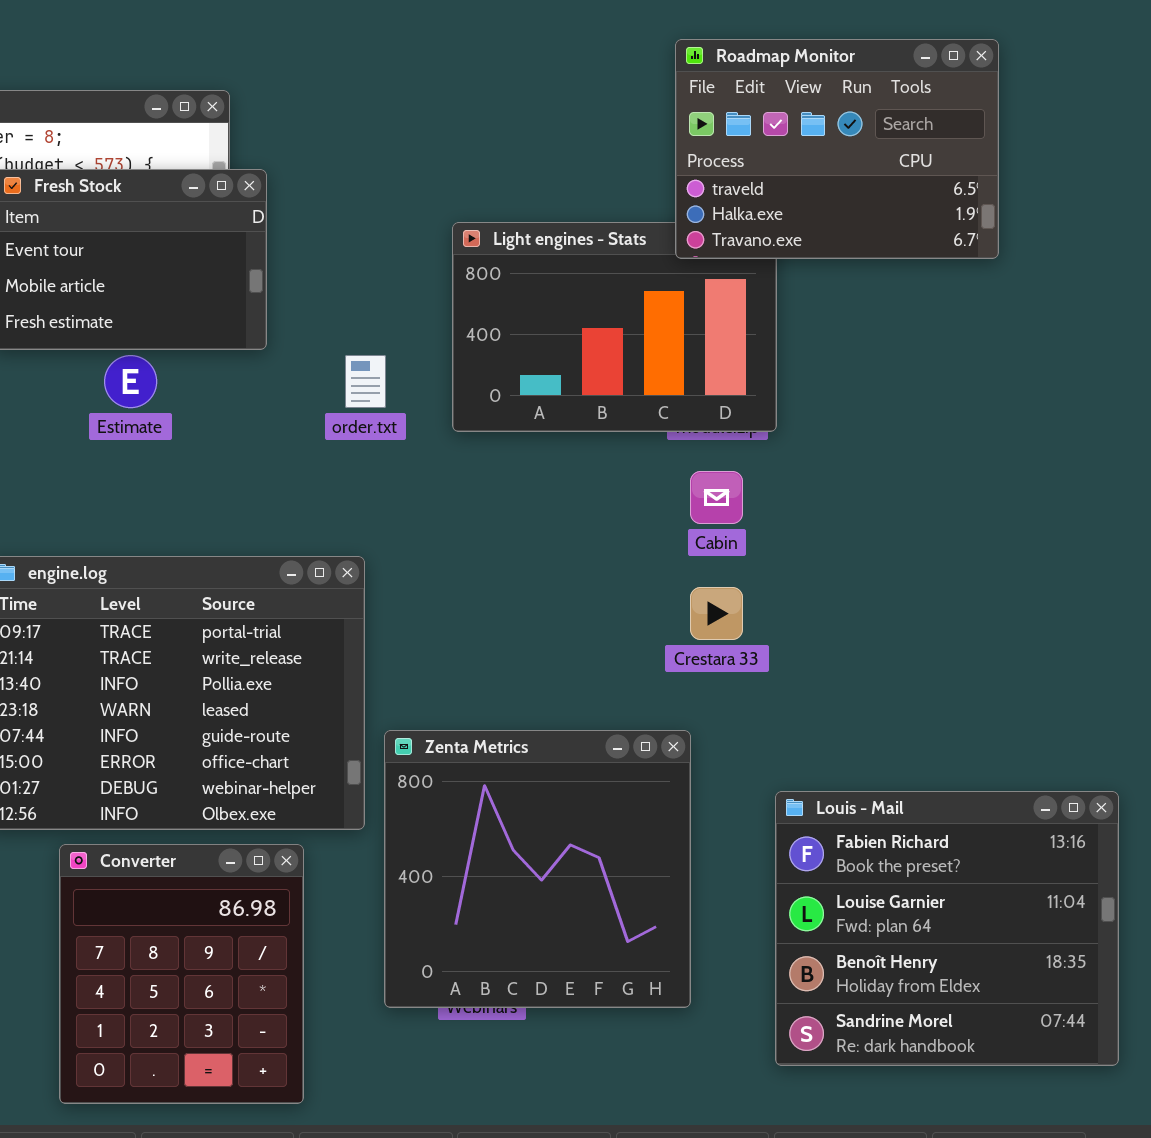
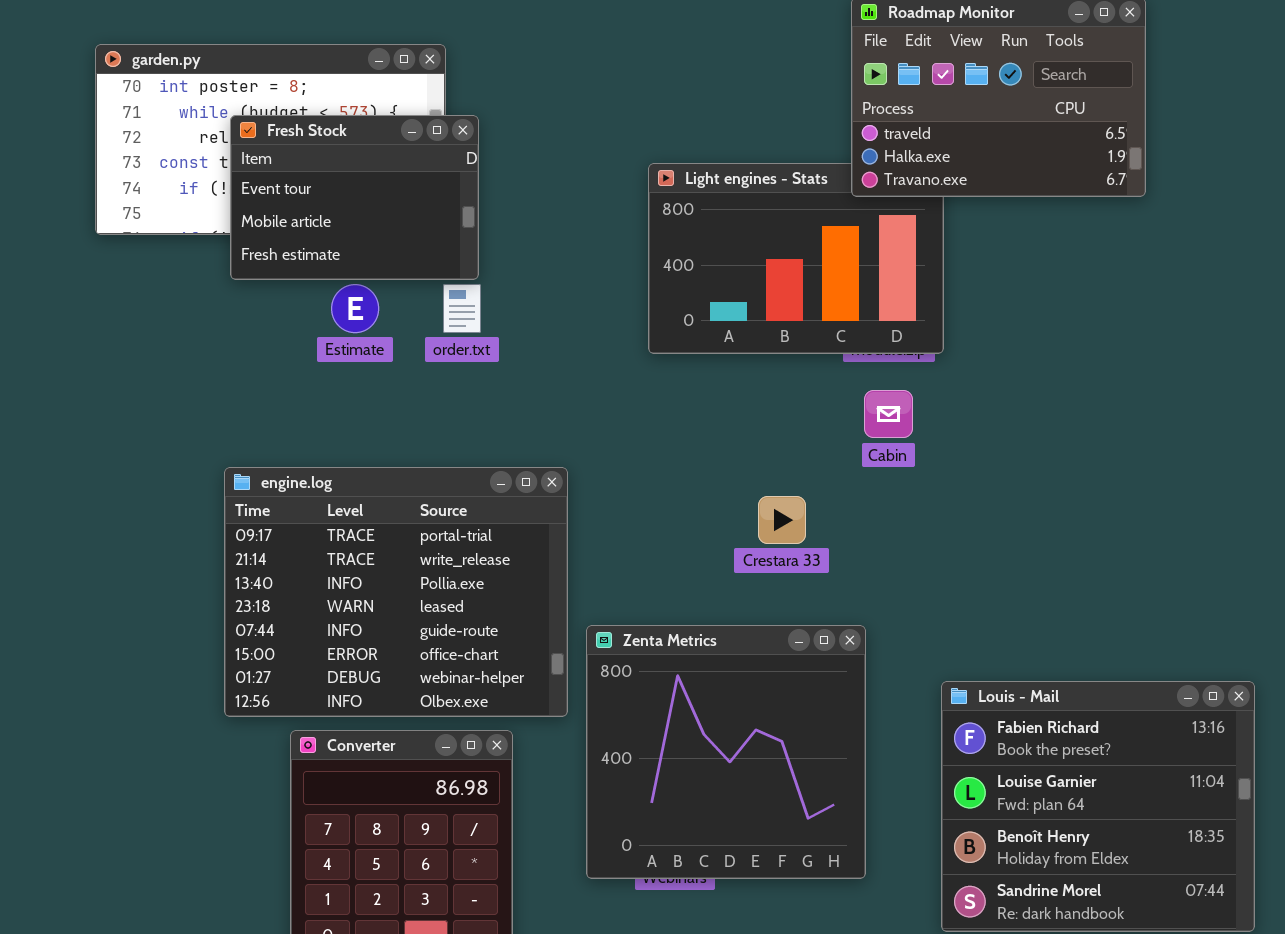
order.txt: [345,355,386,408] -> [443,284,481,333], moved
Crestara 33: [690,587,743,640] -> [758,496,806,544], moved

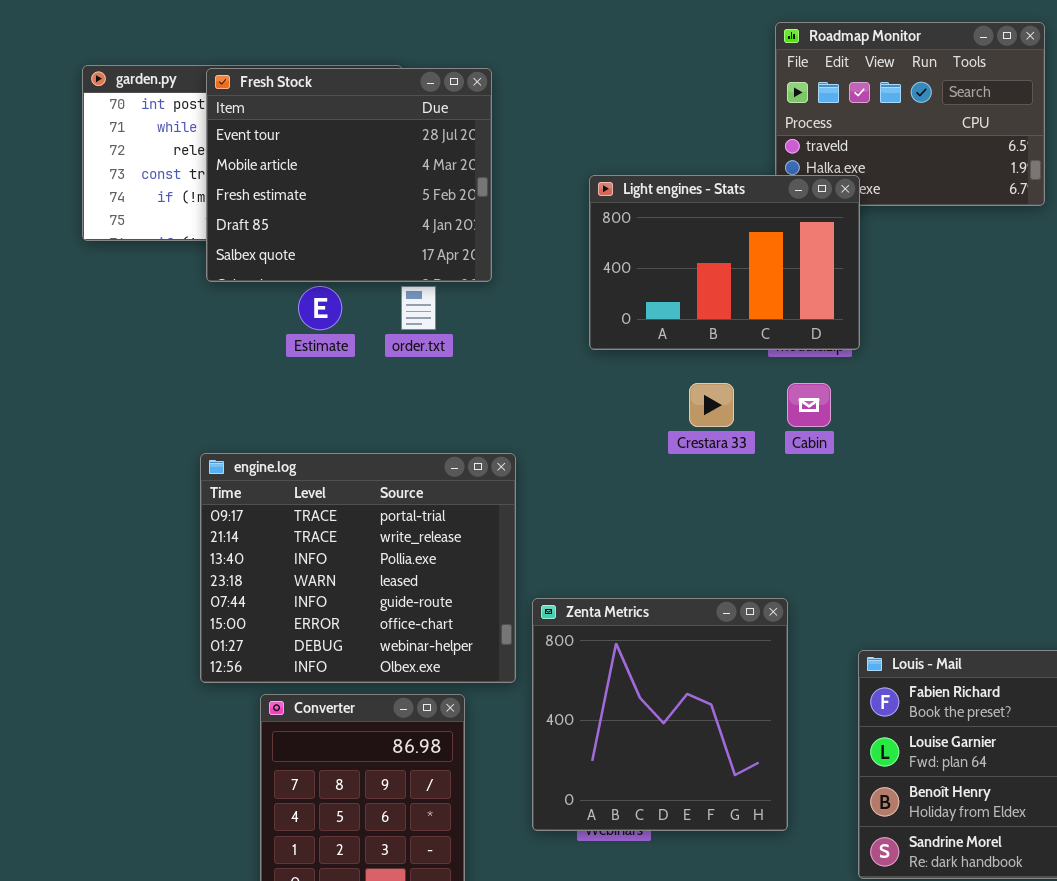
Fresh Stock: [230,115,479,280] -> [206,68,492,282], resized
Light engines - Stats: [648,163,944,354] -> [589,175,860,350], raised
Crestara 33: [758,496,806,544] -> [689,383,734,427], moved

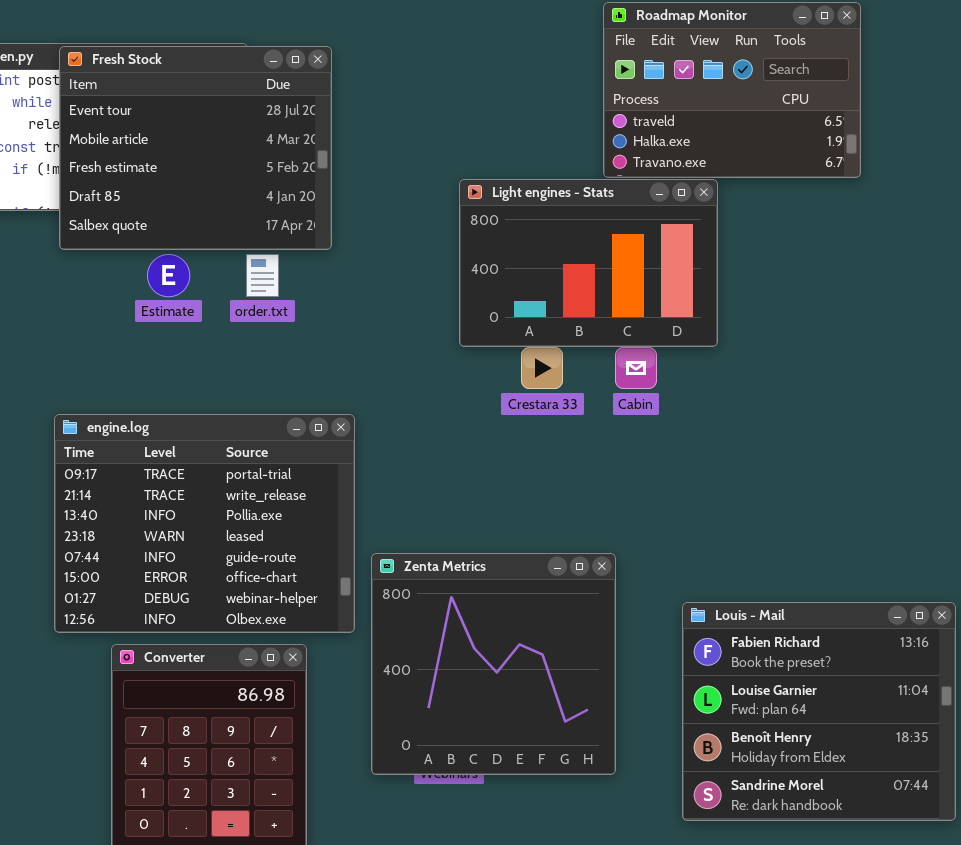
Light engines - Stats: [589,175,860,350] -> [459,179,718,347], moved

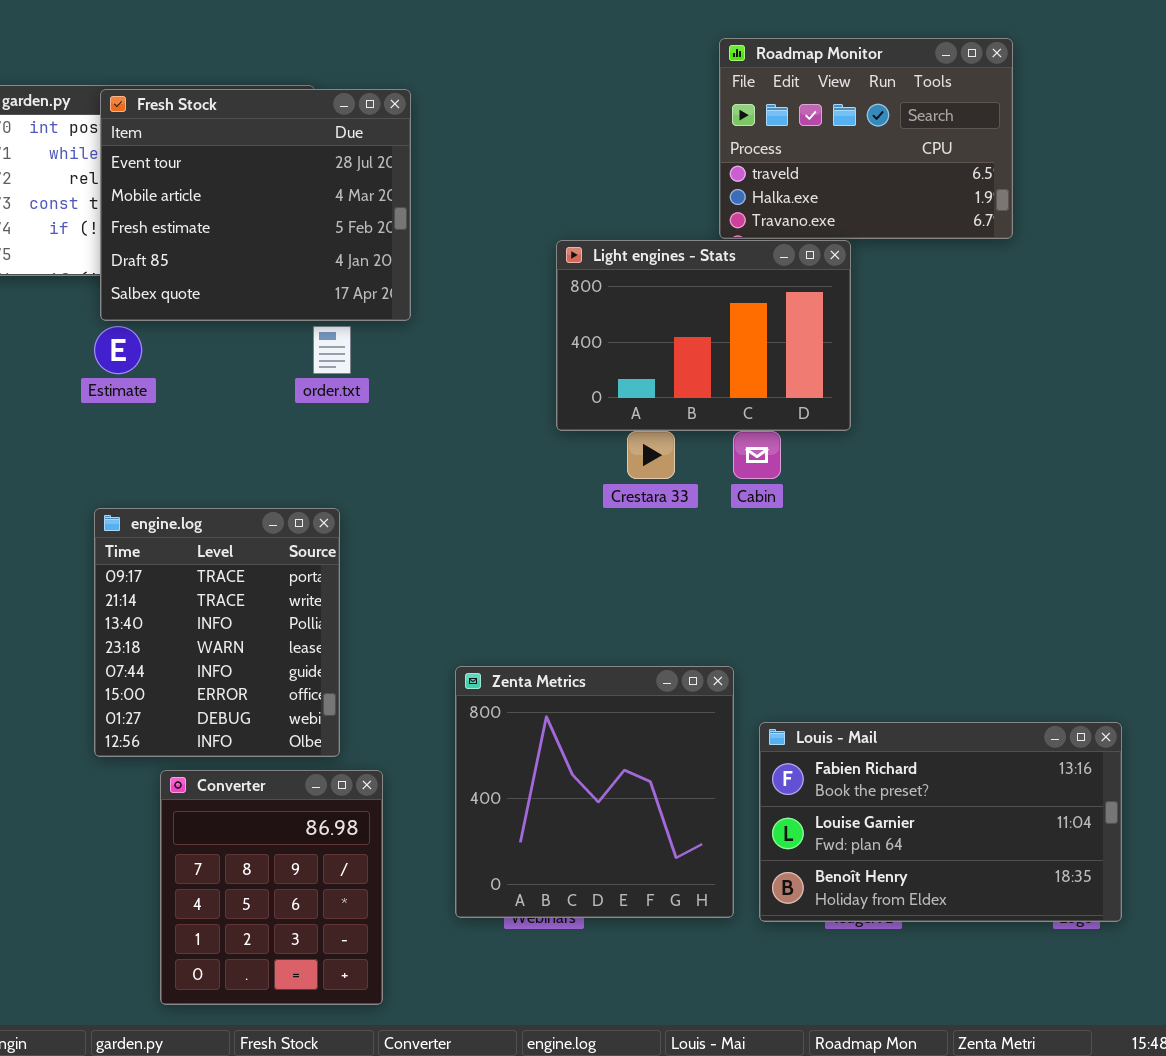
Estimate: [147,254,190,297] -> [94,326,142,374], moved
engine.log: [54,414,355,633] -> [94,508,340,757], resized
Louis - Mail: [682,602,956,821] -> [759,722,1122,922], resized

